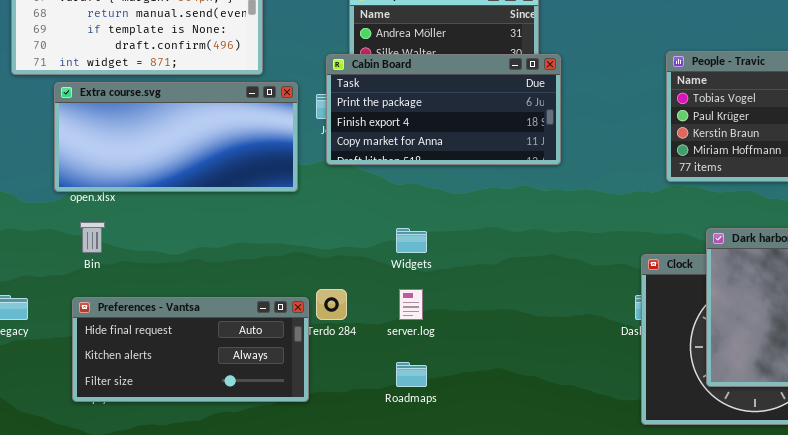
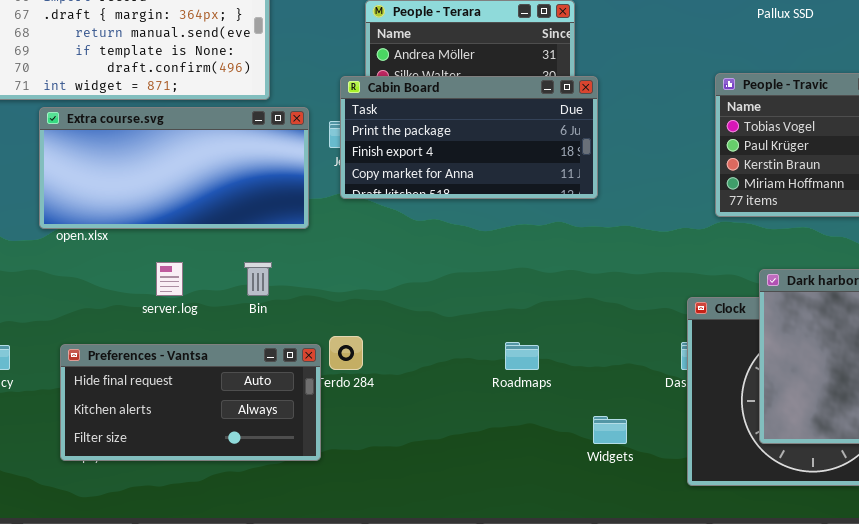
Bin: [80,222,105,253] -> [244,262,272,296], moved
Widgets: [396,228,427,253] -> [593,416,627,444], moved
server.log: [399,289,423,320] -> [156,262,183,296], moved
Roadmaps: [396,362,427,387] -> [505,342,539,370], moved

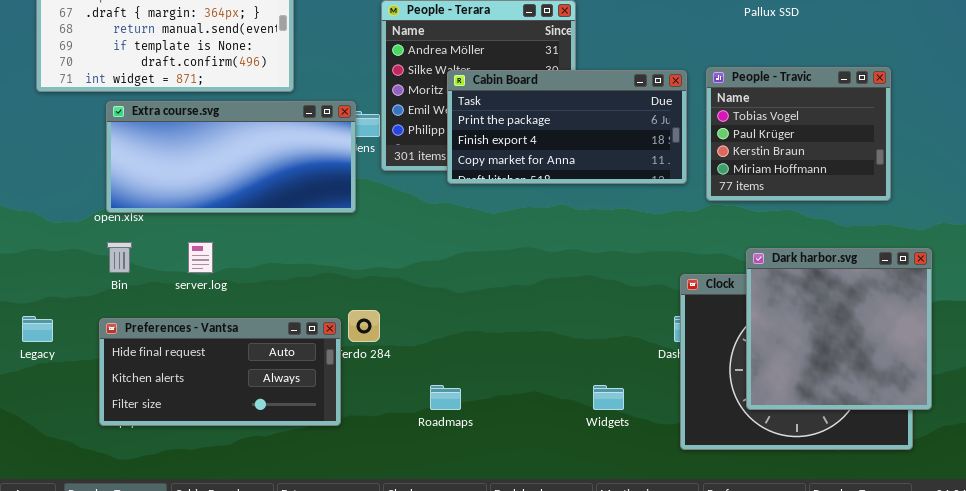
Cabin Board: [340,76,598,199] -> [447,70,687,184], moved
Extra course.svg: [39,107,309,229] -> [106,101,356,213], moved
Bin: [244,262,272,296] -> [107,242,132,273], moved
Roadmaps: [505,342,539,370] -> [430,385,461,410], moved

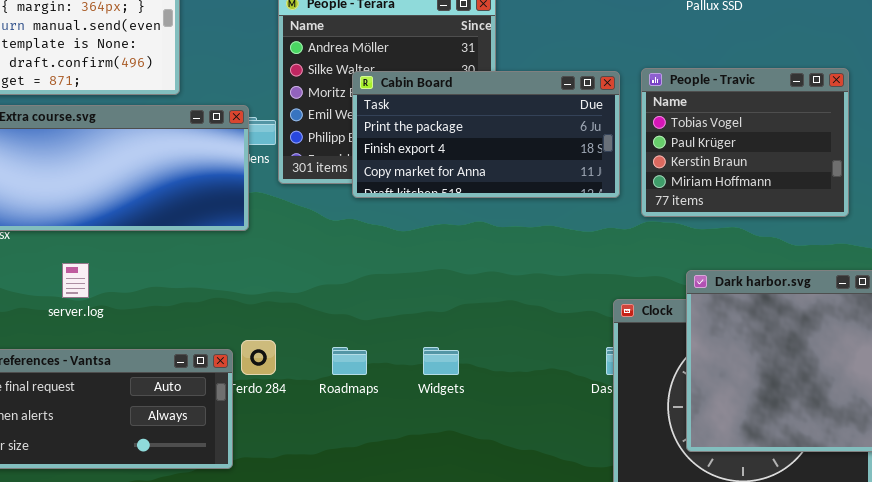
Roadmaps: [430,385,461,410] -> [332,347,367,375], moved
Widgets: [593,385,624,410] -> [423,347,459,375], moved

